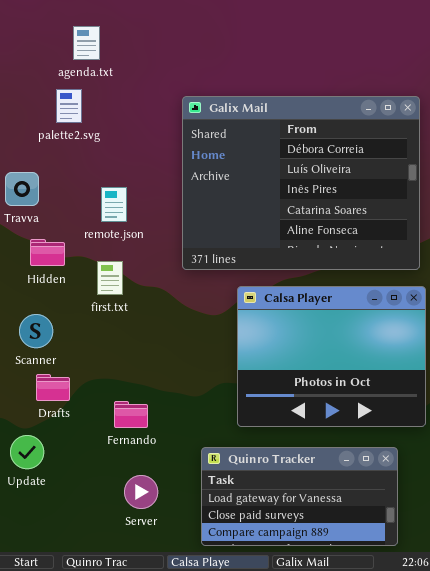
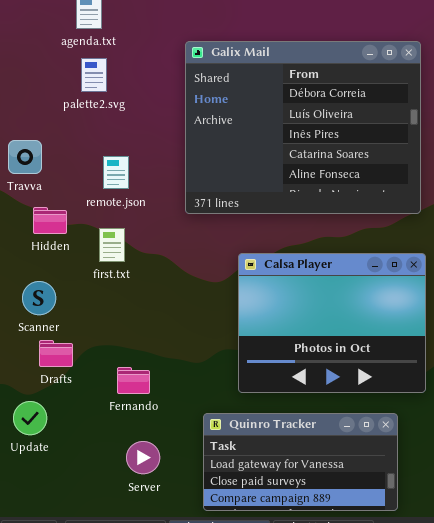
palette2.svg: [56,89,82,123] -> [81,58,107,92], moved
Galix Mail: [182,96,420,270] -> [185,41,421,214], moved

